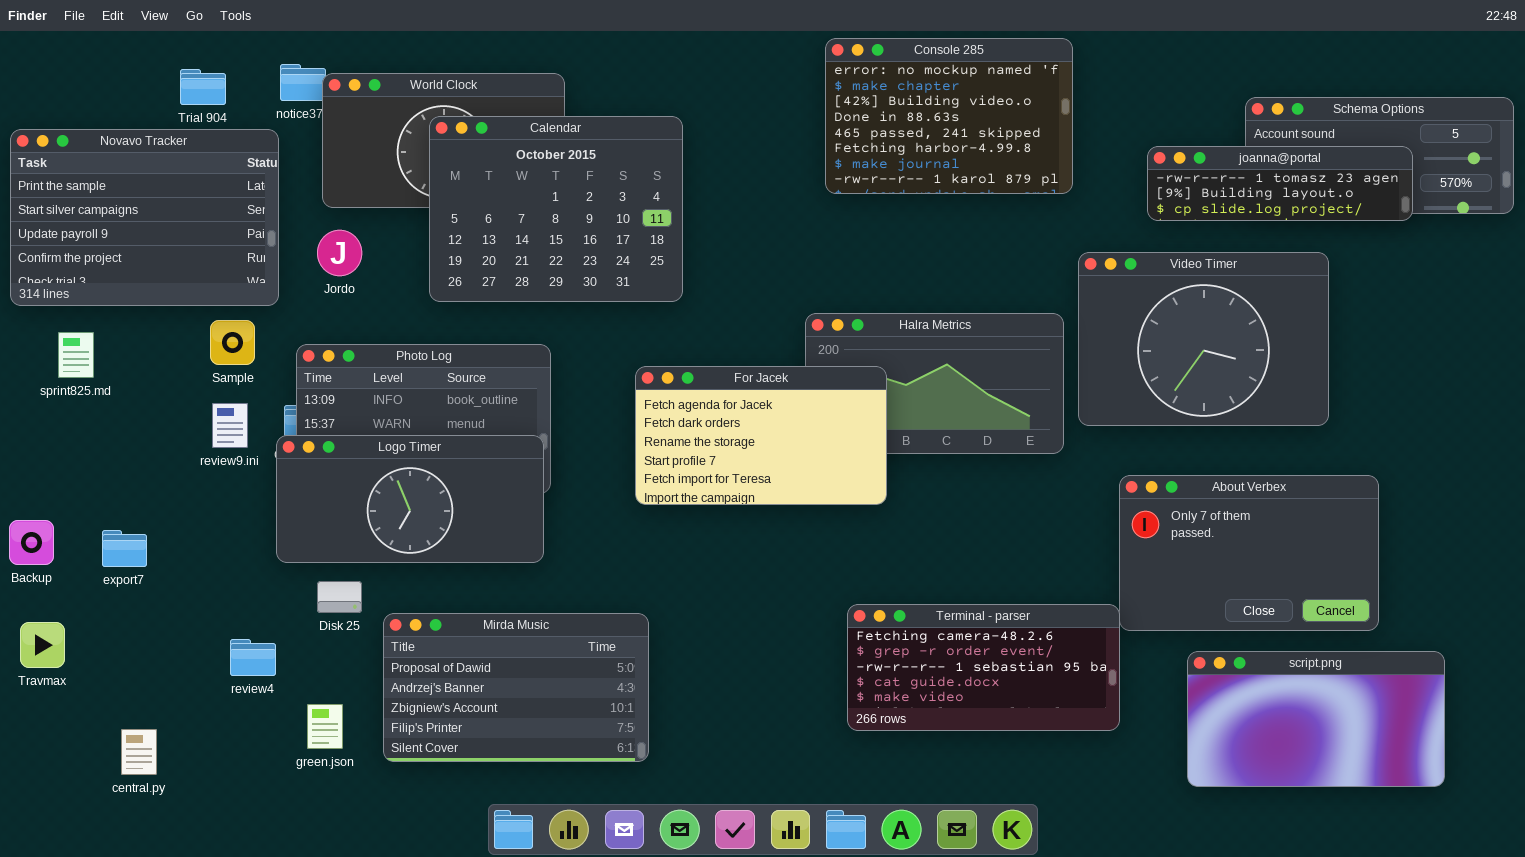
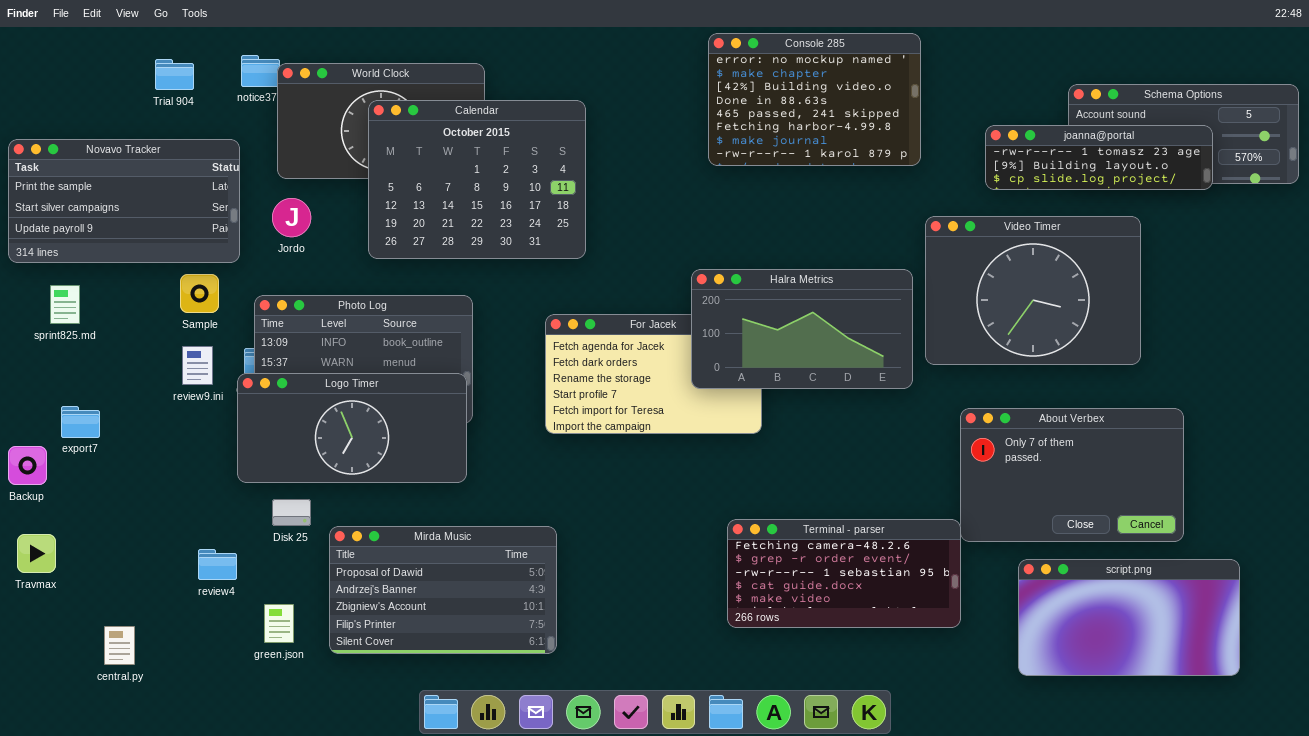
Novavo Tracker: [10,129,279,306] -> [8,139,240,263], resized
Halra Metrics: [805,313,1064,454] -> [691,269,913,389], raised
export7: [102,530,147,567] -> [61,406,100,438], moved

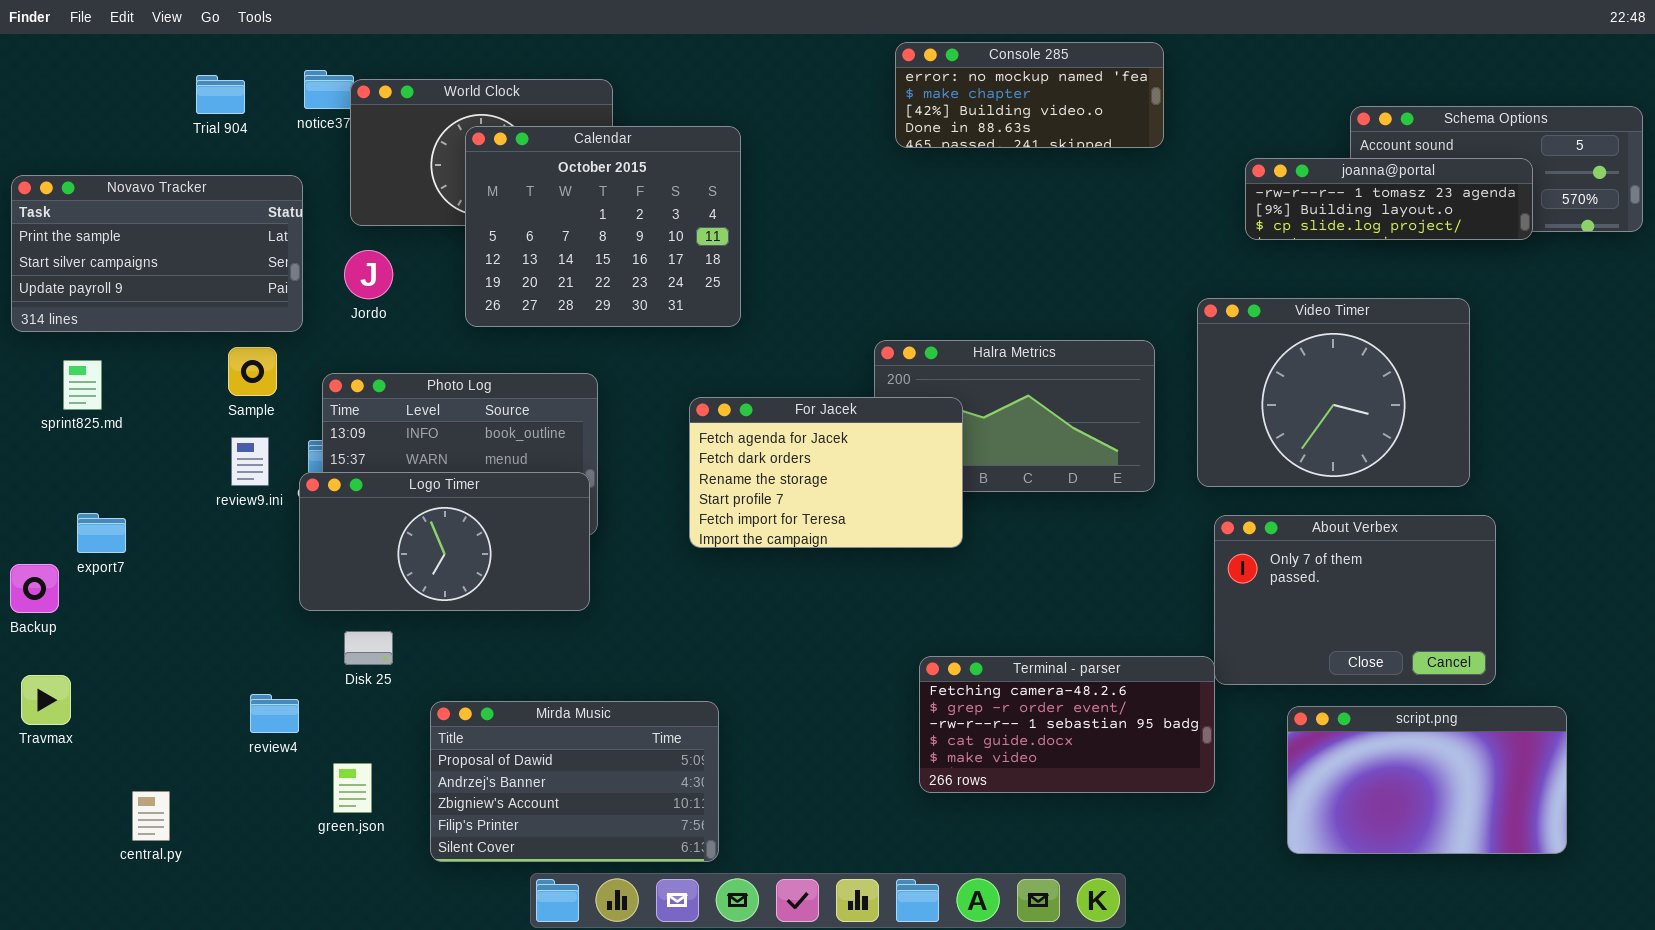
Console 285: [708,33,921,166] -> [895,42,1164,148], resized
Video Timer: [925,216,1141,365] -> [1197,298,1470,487], moved
For Jacek: [545,314,762,434] -> [689,397,963,548], raised
Mirda Music: [329,526,557,654] -> [430,701,719,862], moved

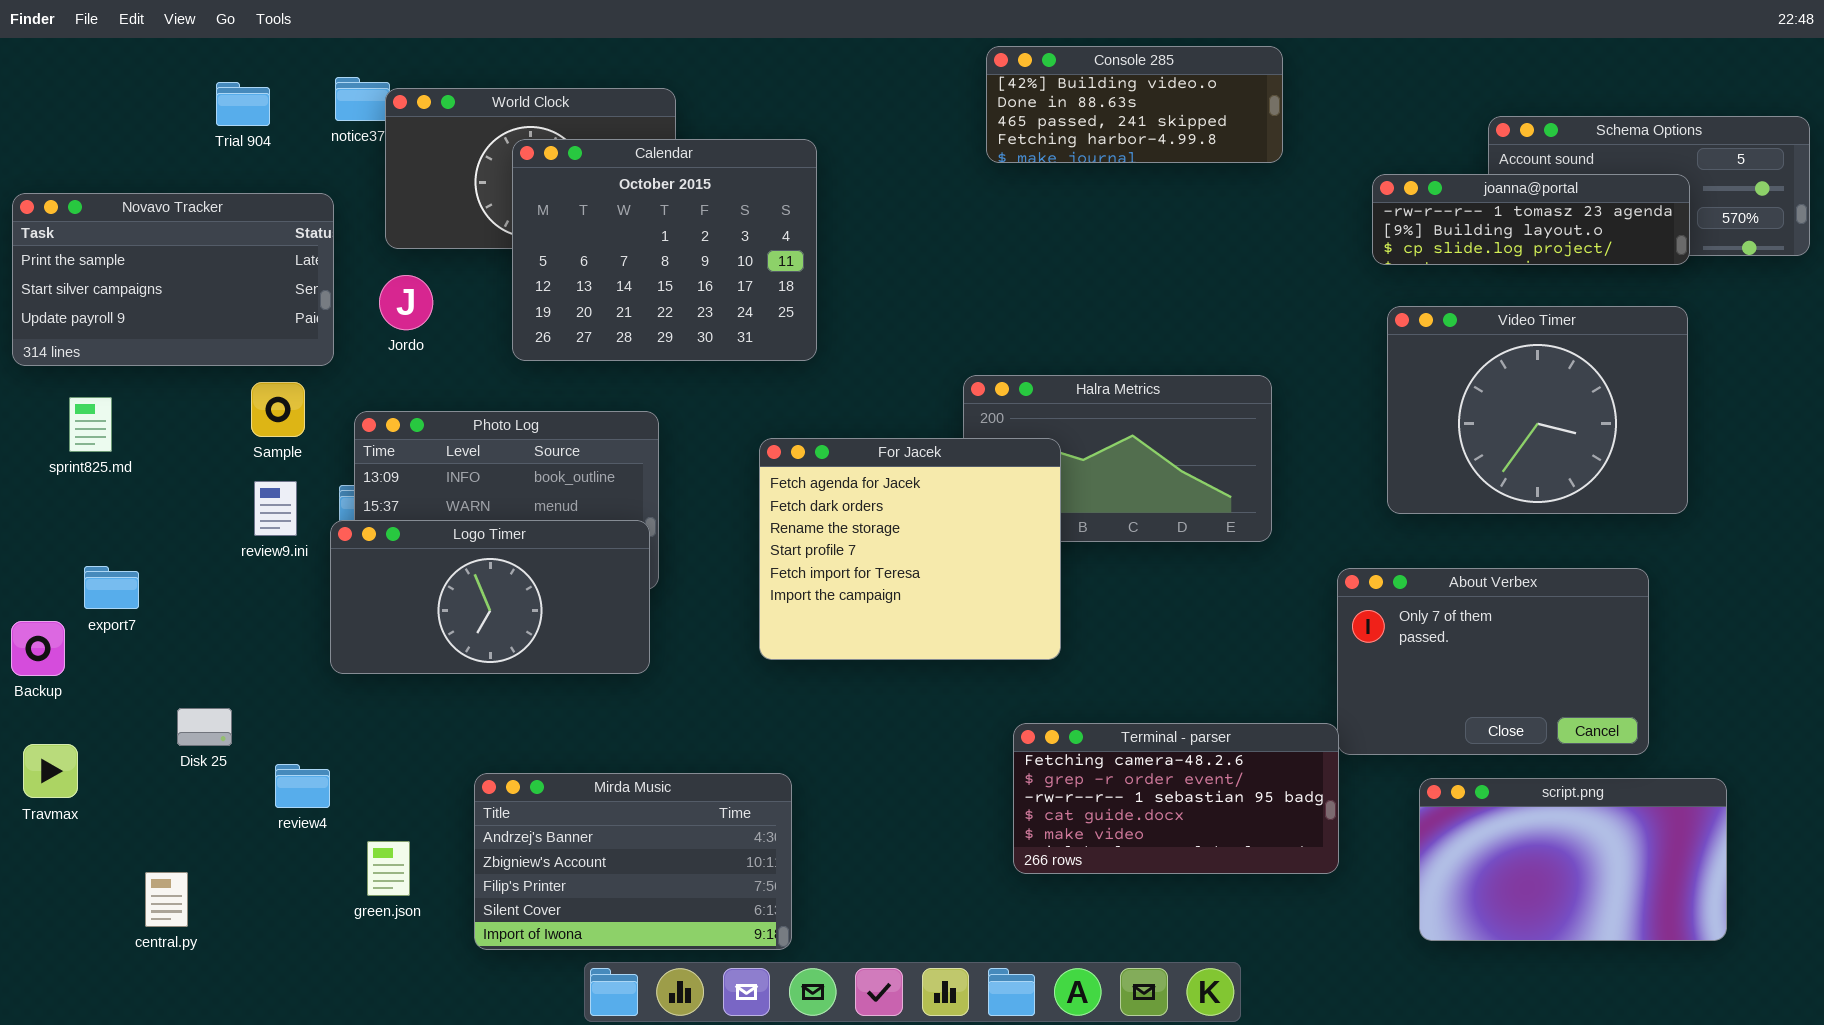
Console 285: [895,42,1164,148] -> [986,46,1283,163], scrolled down 2 rows
Video Timer: [1197,298,1470,487] -> [1387,306,1688,514], moved
For Jacek: [689,397,963,548] -> [759,438,1061,660], resized
Disk 25: [344,631,393,665] -> [177,708,232,746], moved
Mirda Music: [430,701,719,862] -> [474,773,792,950], scrolled down 1 row

